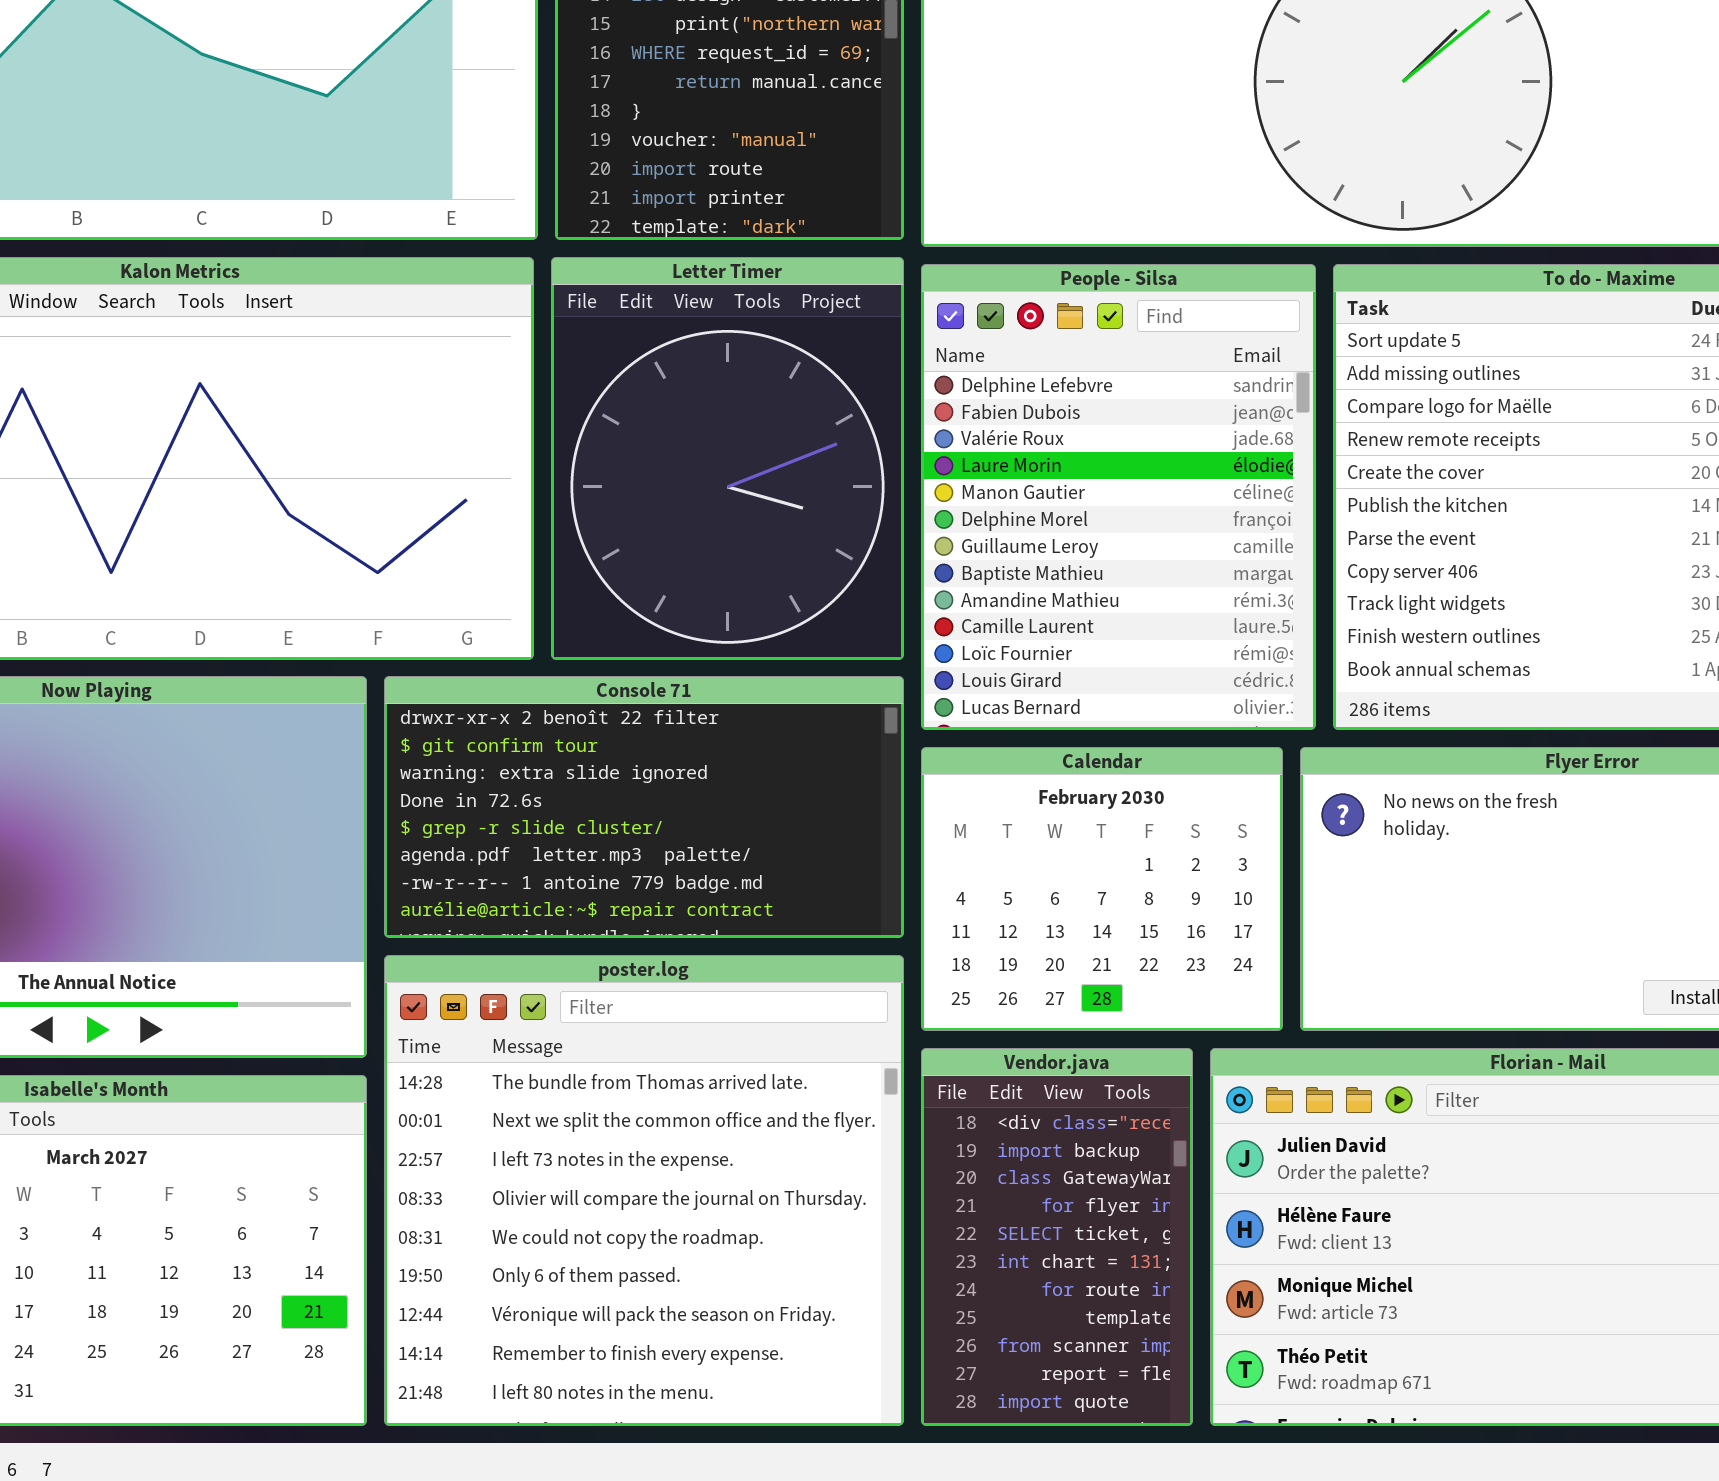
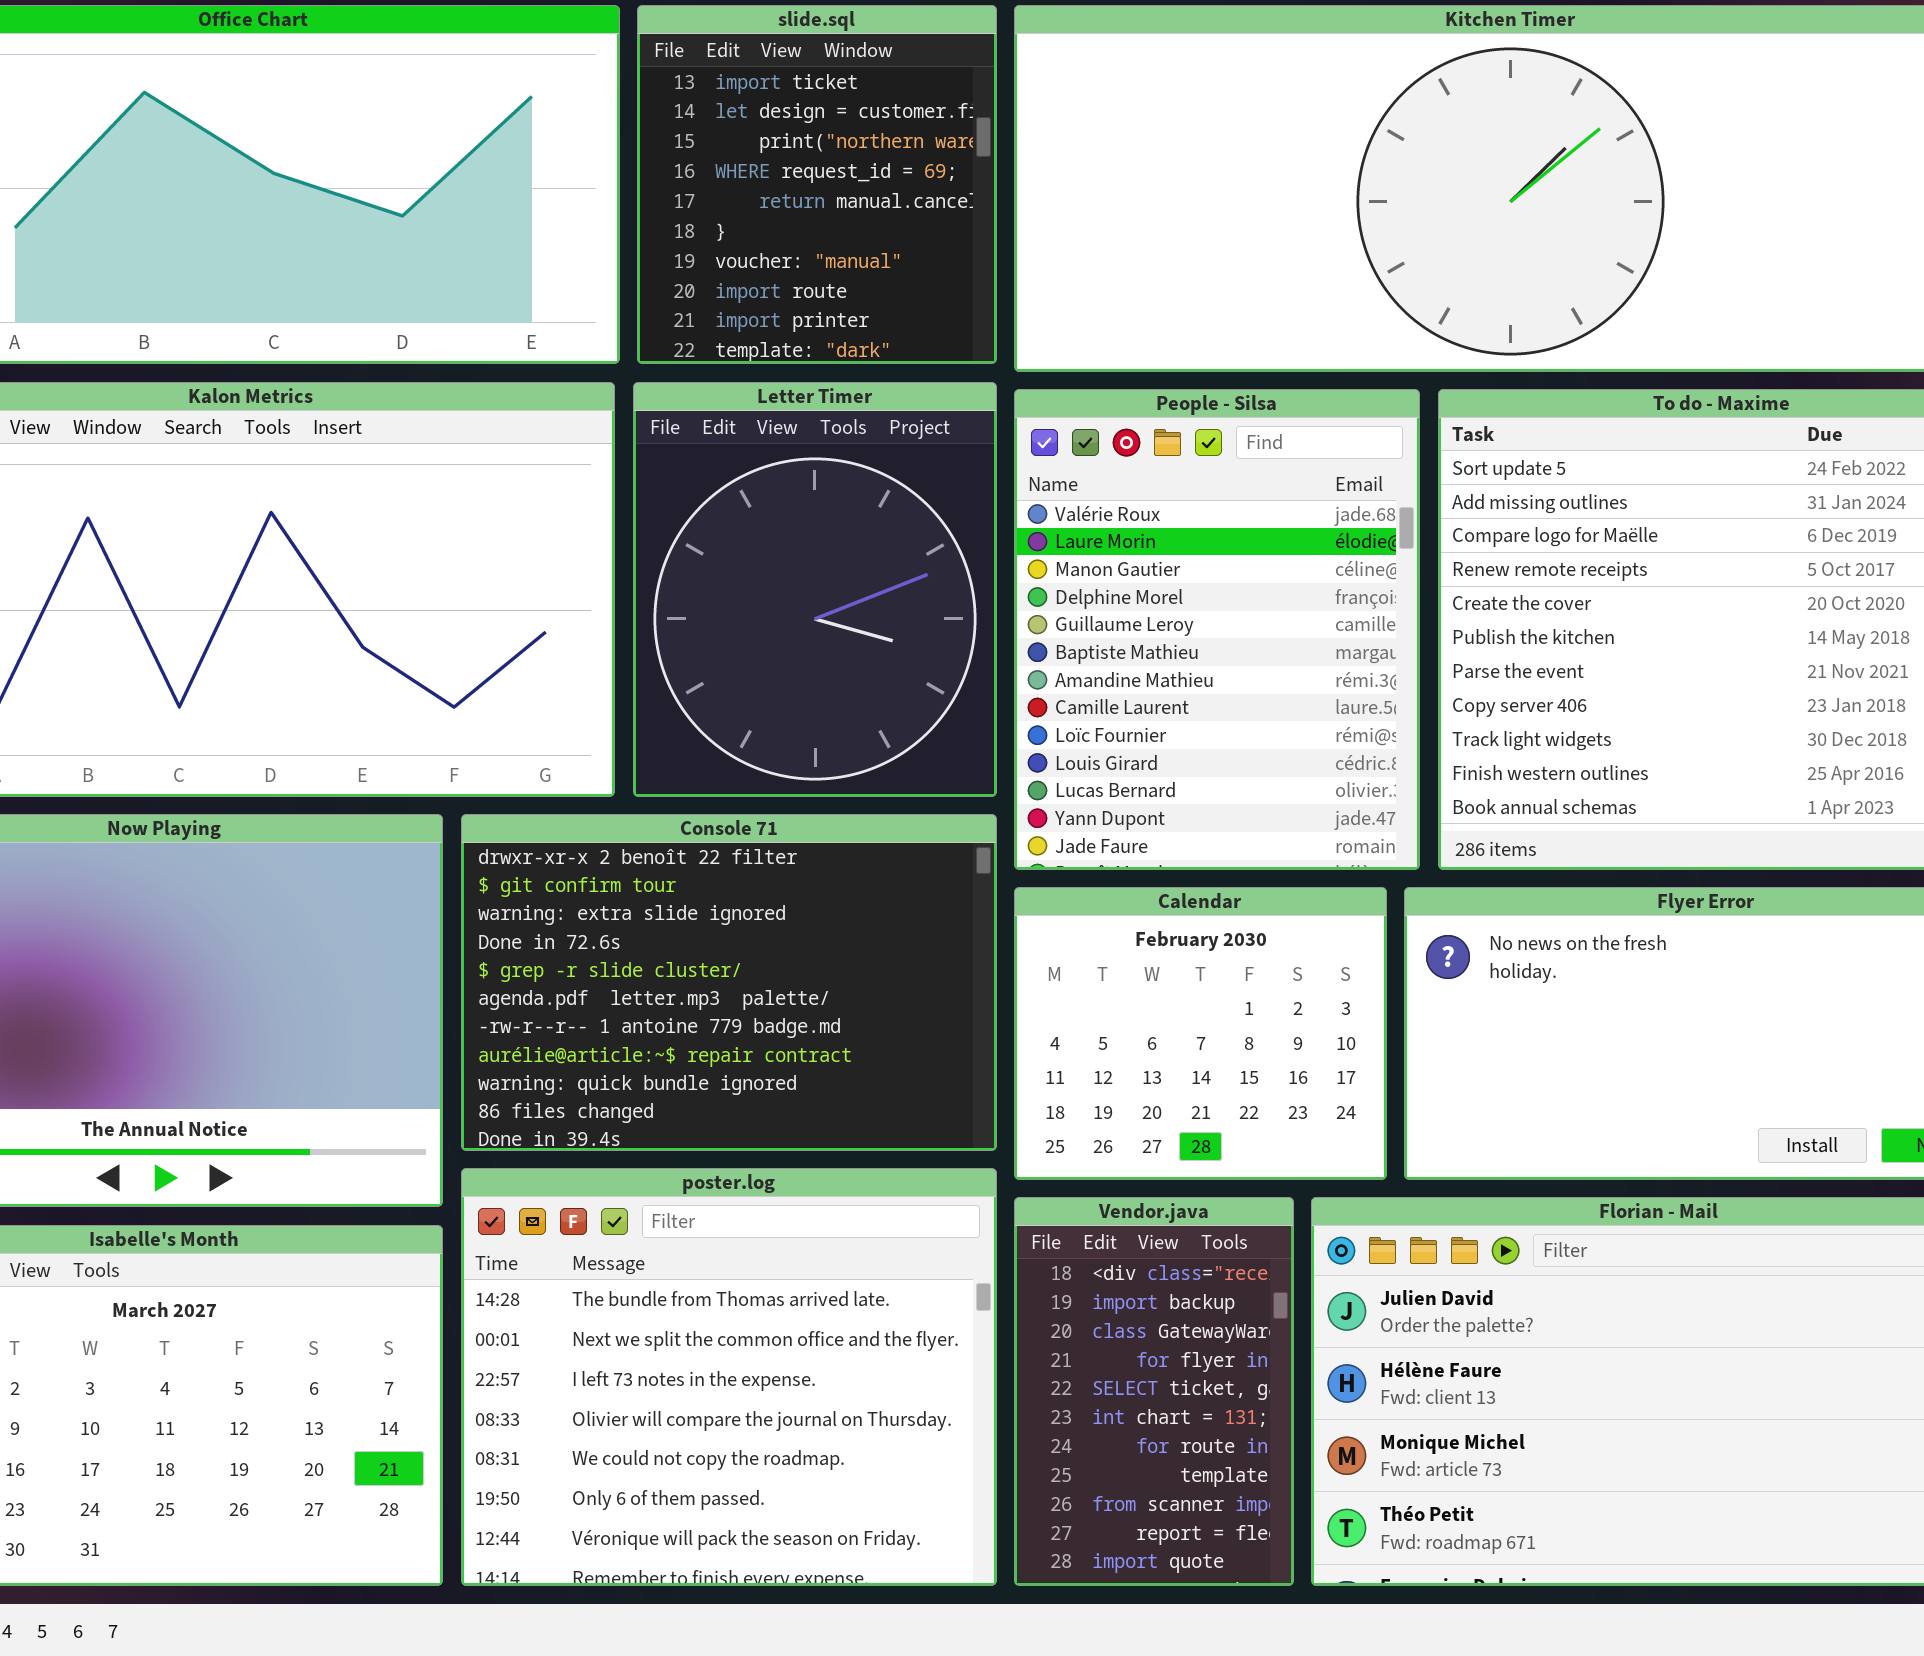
People - Silsa: [921,264,1316,730] -> [1014,389,1420,870], scrolled down 2 rows
Console 71: [384,676,904,938] -> [461,814,997,1151], resized
poster.log: [384,955,904,1426] -> [461,1168,997,1586], resized

